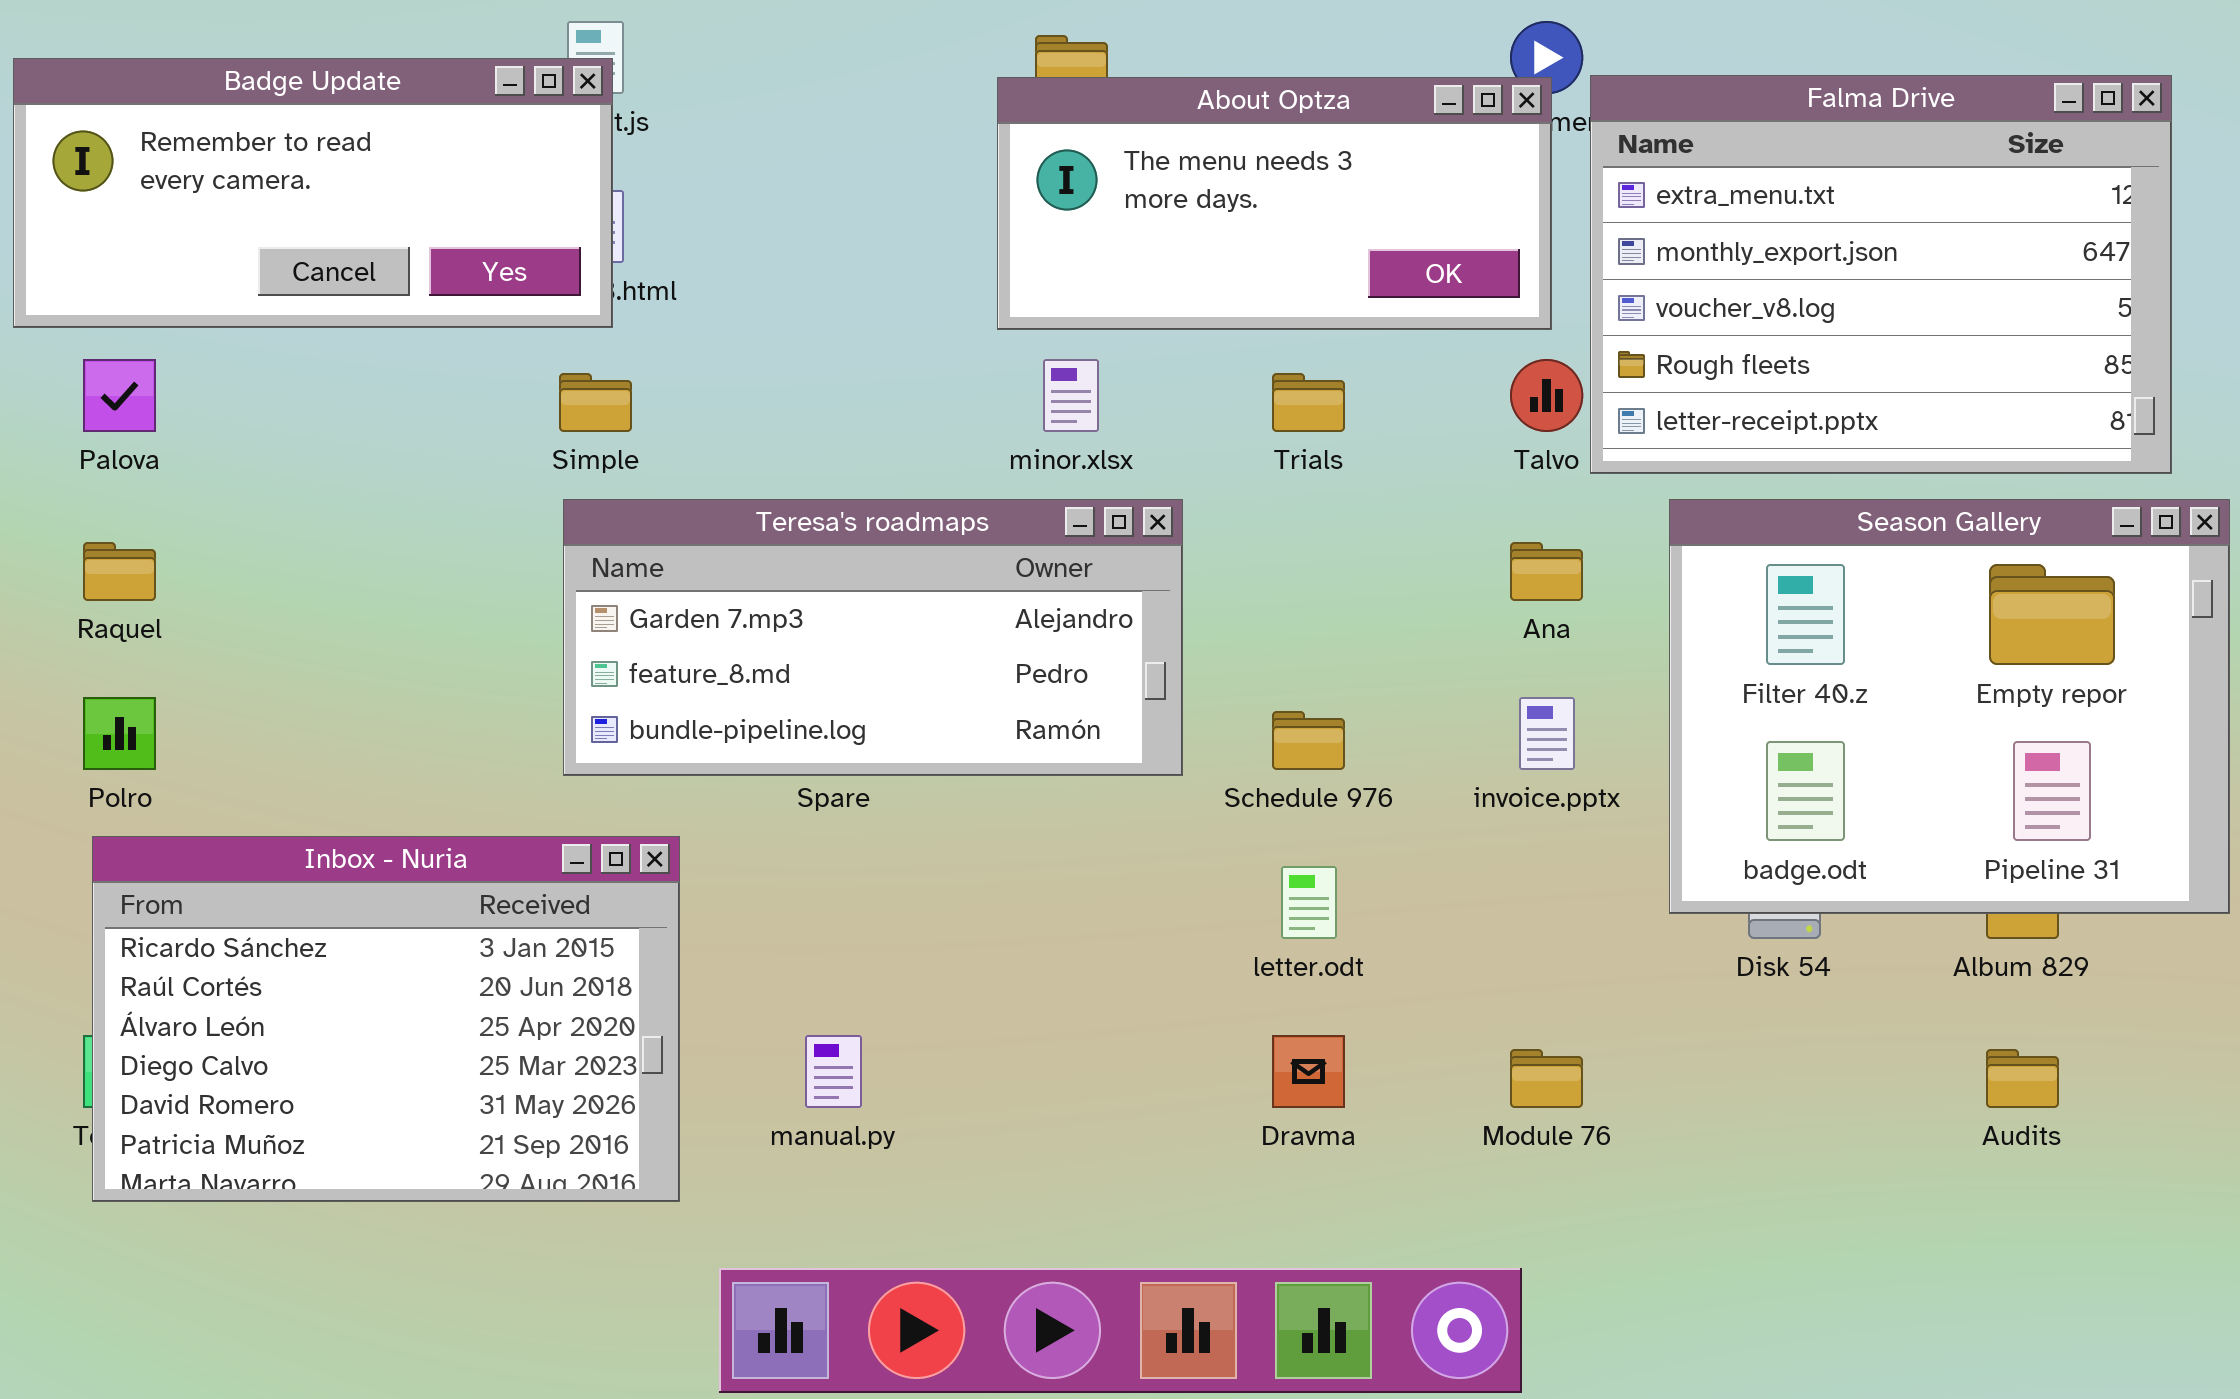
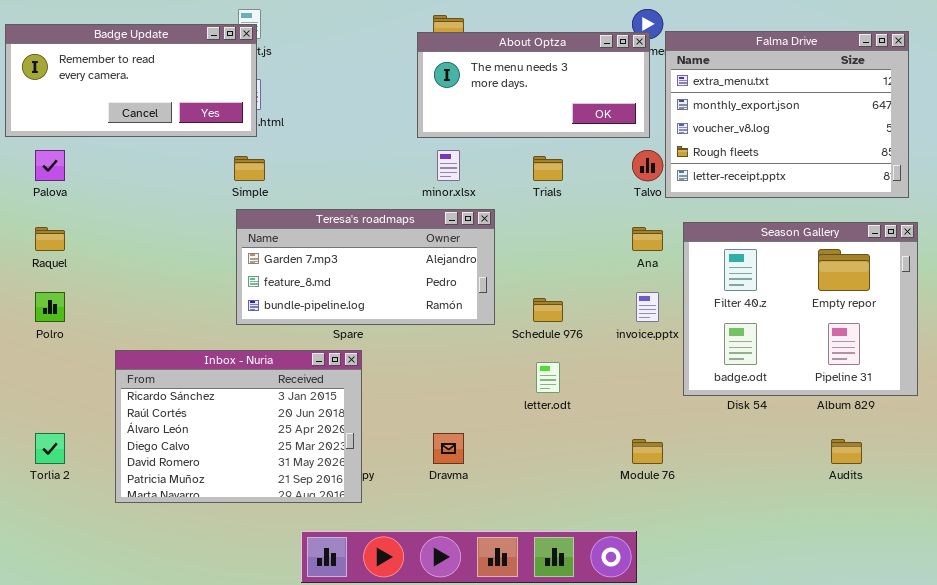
Season Gallery: [1669,499,2230,914] -> [683,222,918,396], moved
Inbox - Nuria: [92,836,680,1202] -> [115,350,362,503], moved
Dravma: [1272,1035,1345,1108] -> [433,433,464,464], moved

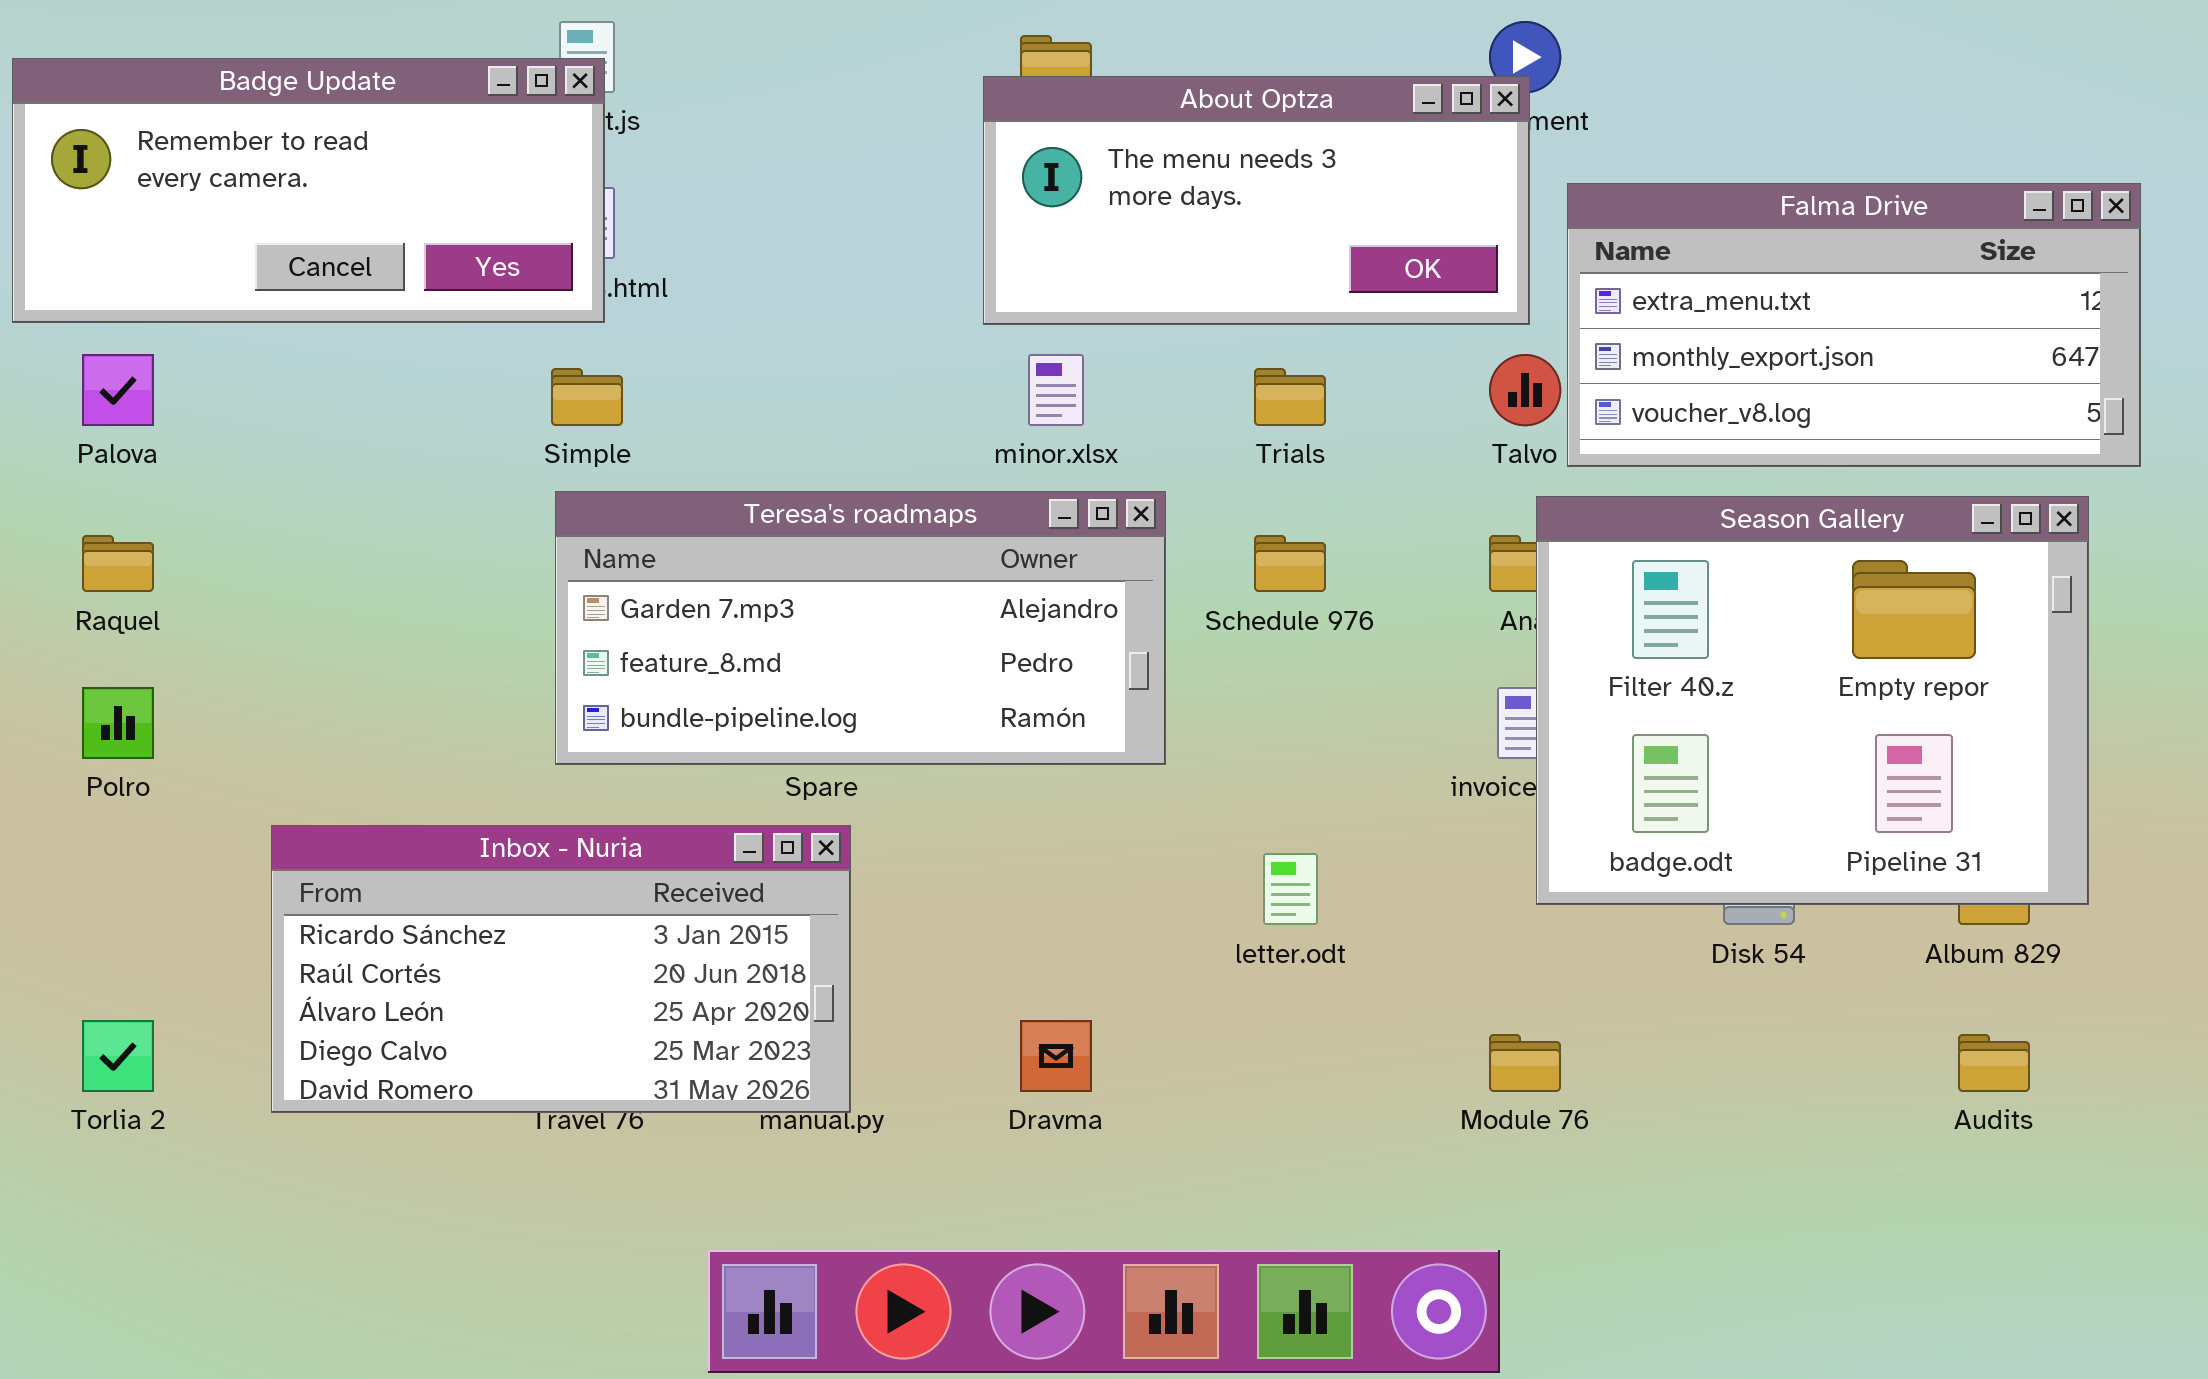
Falma Drive: [665,31,909,198] -> [1567,183,2141,467], resized
Season Gallery: [683,222,918,396] -> [1536,496,2089,905], moved
Schedule 976: [533,298,563,322] -> [1254,535,1326,592], moved
Inbox - Nuria: [115,350,362,503] -> [271,825,851,1113], resized

